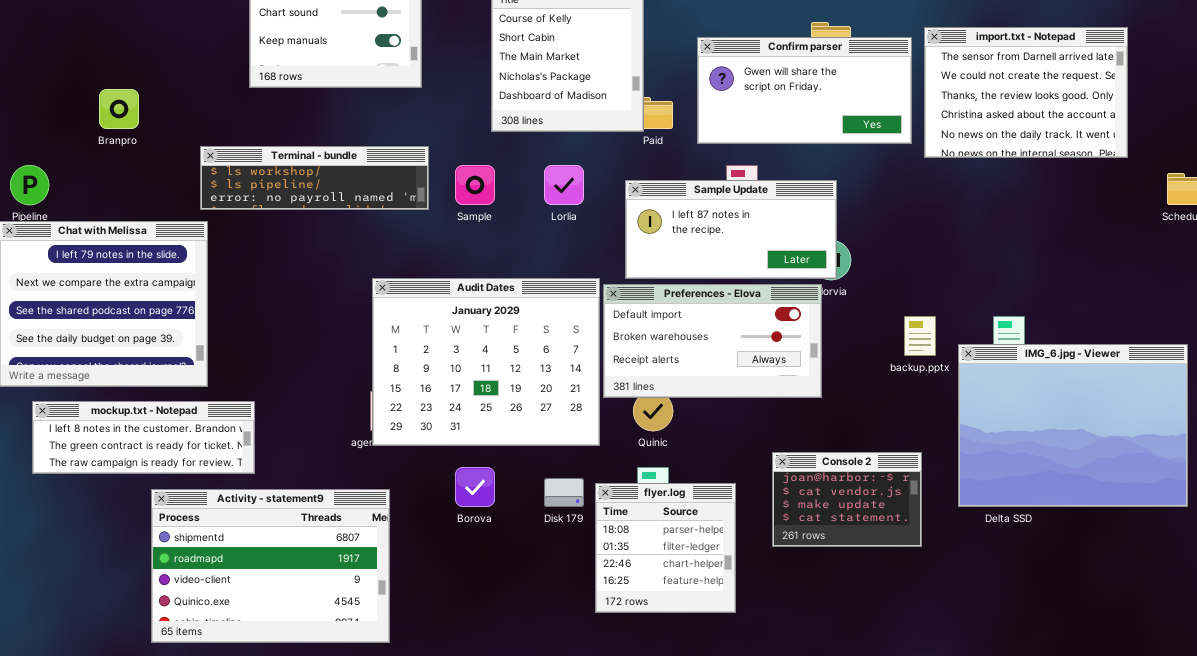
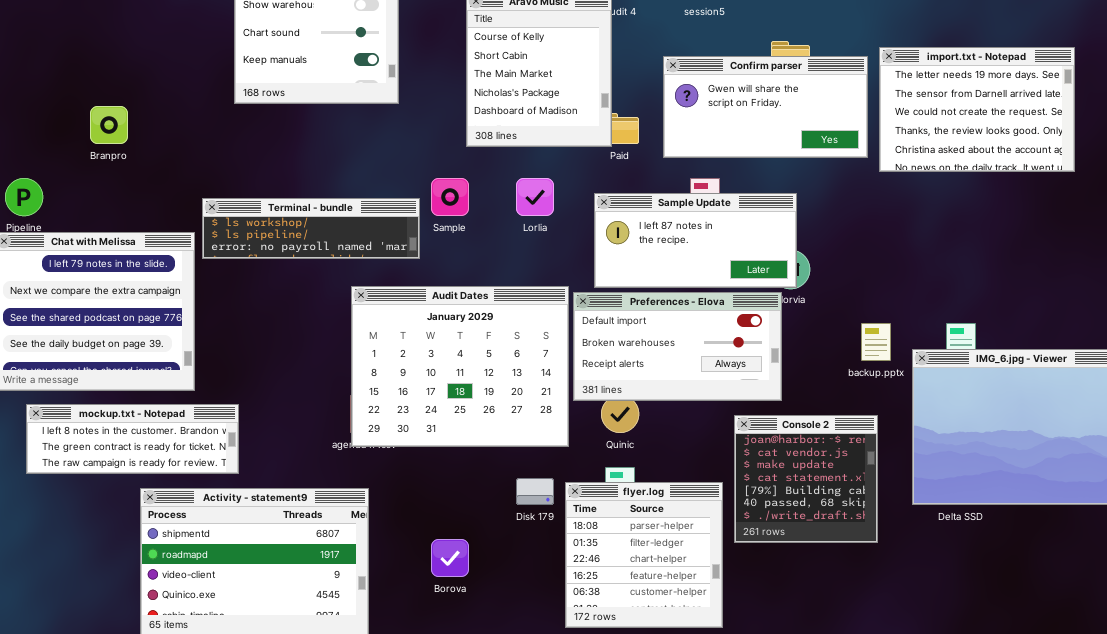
import.txt - Notepad: [924,27,1128,158] -> [879,47,1075,172], scrolled up 1 row
Terminal - bundle: [200,146,429,210] -> [202,198,420,259], moved
Console 2: [772,452,922,547] -> [734,415,878,543], resized
Borova: [455,467,495,507] -> [431,539,469,577], moved
flyer.log: [595,483,736,613] -> [565,482,723,628], resized

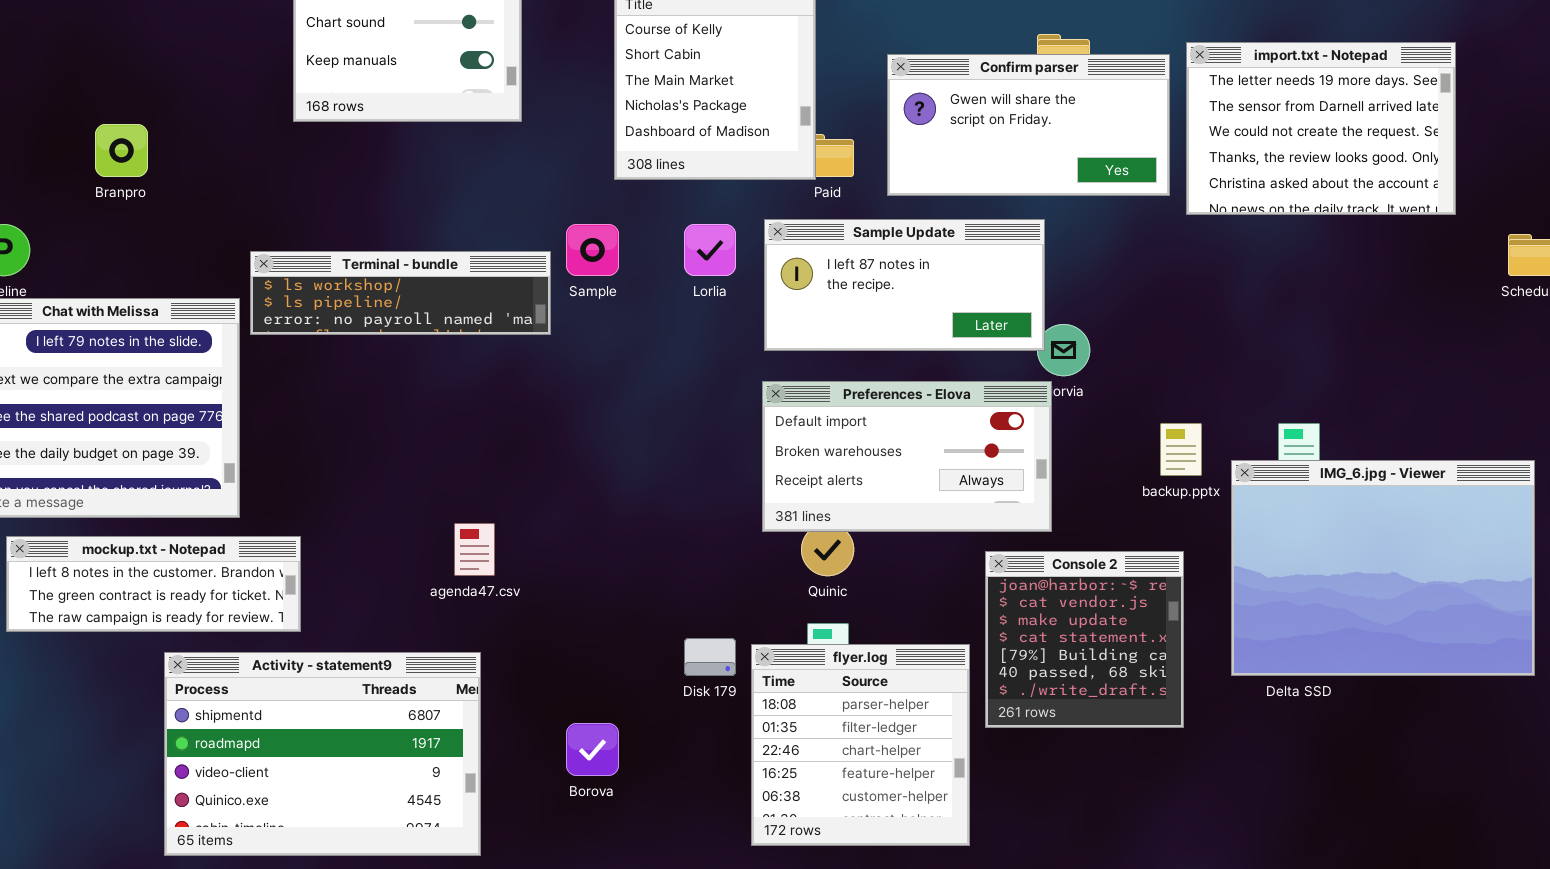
Sample Update: [594,193,797,288] -> [764,219,1045,351], moved
Audit Dates: [351,286,569,447] -> none, closed

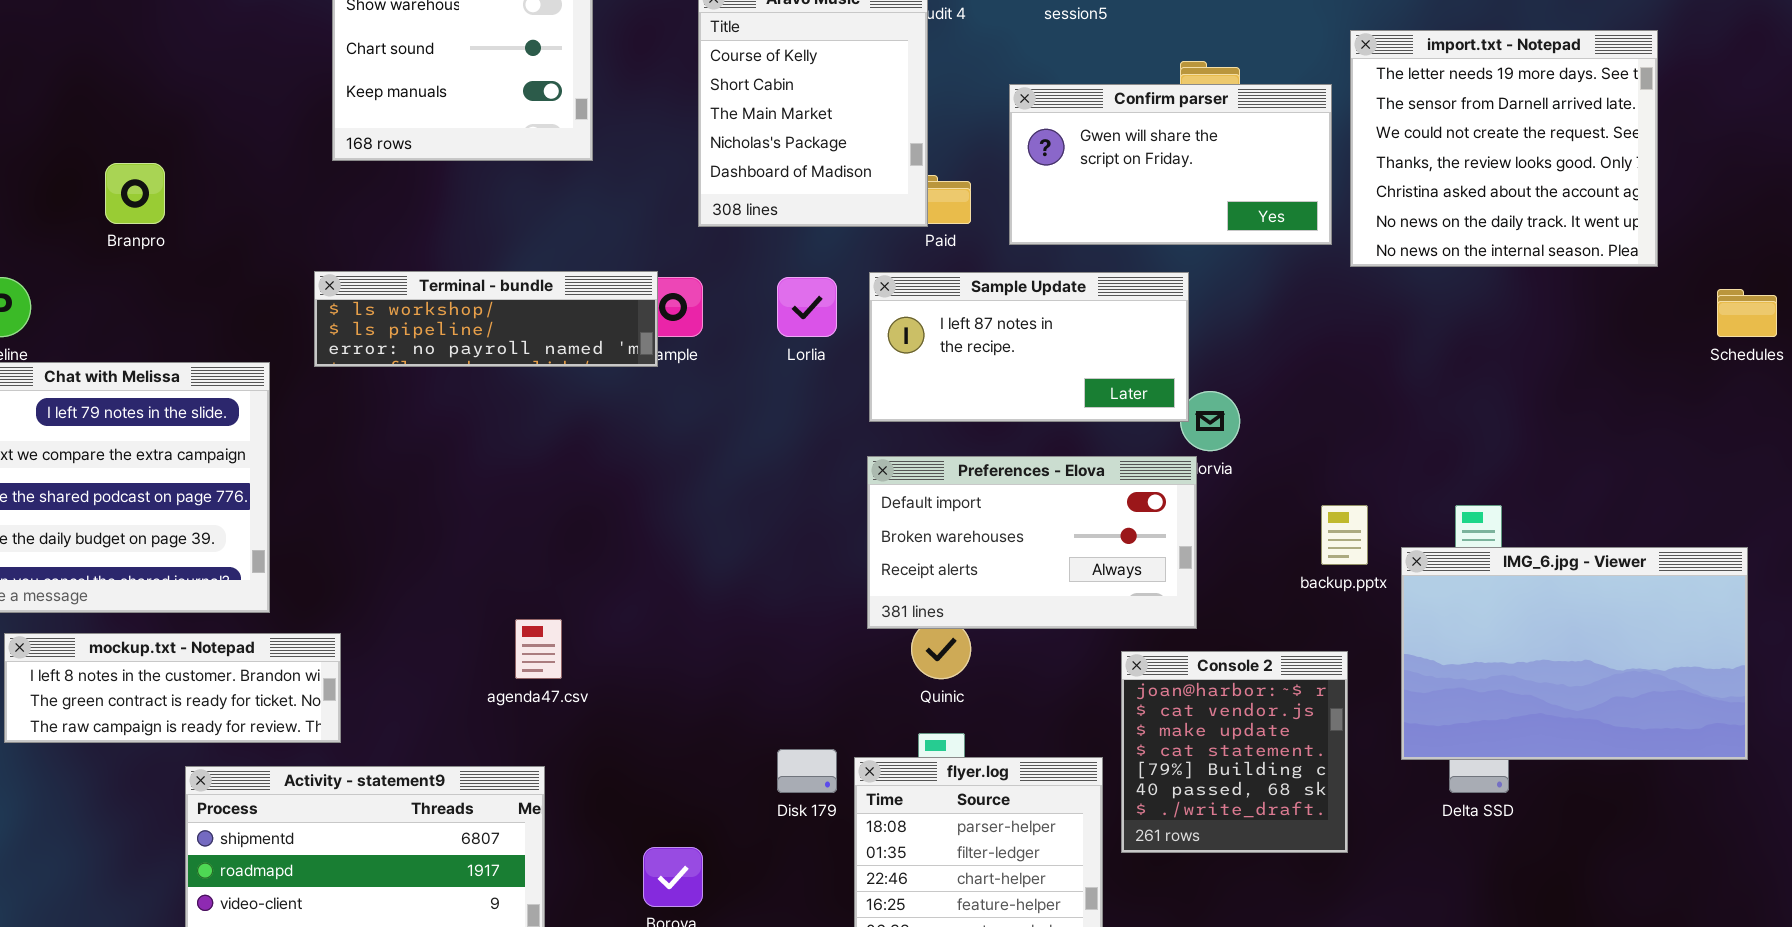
import.txt - Notepad: [1186,42,1456,215] -> [1350,30,1658,267], resized
Terminal - bundle: [250,251,551,335] -> [314,271,658,367], moved
IMG_6.jpg - Viewer: [1231,460,1535,676] -> [1401,547,1748,760], resized

